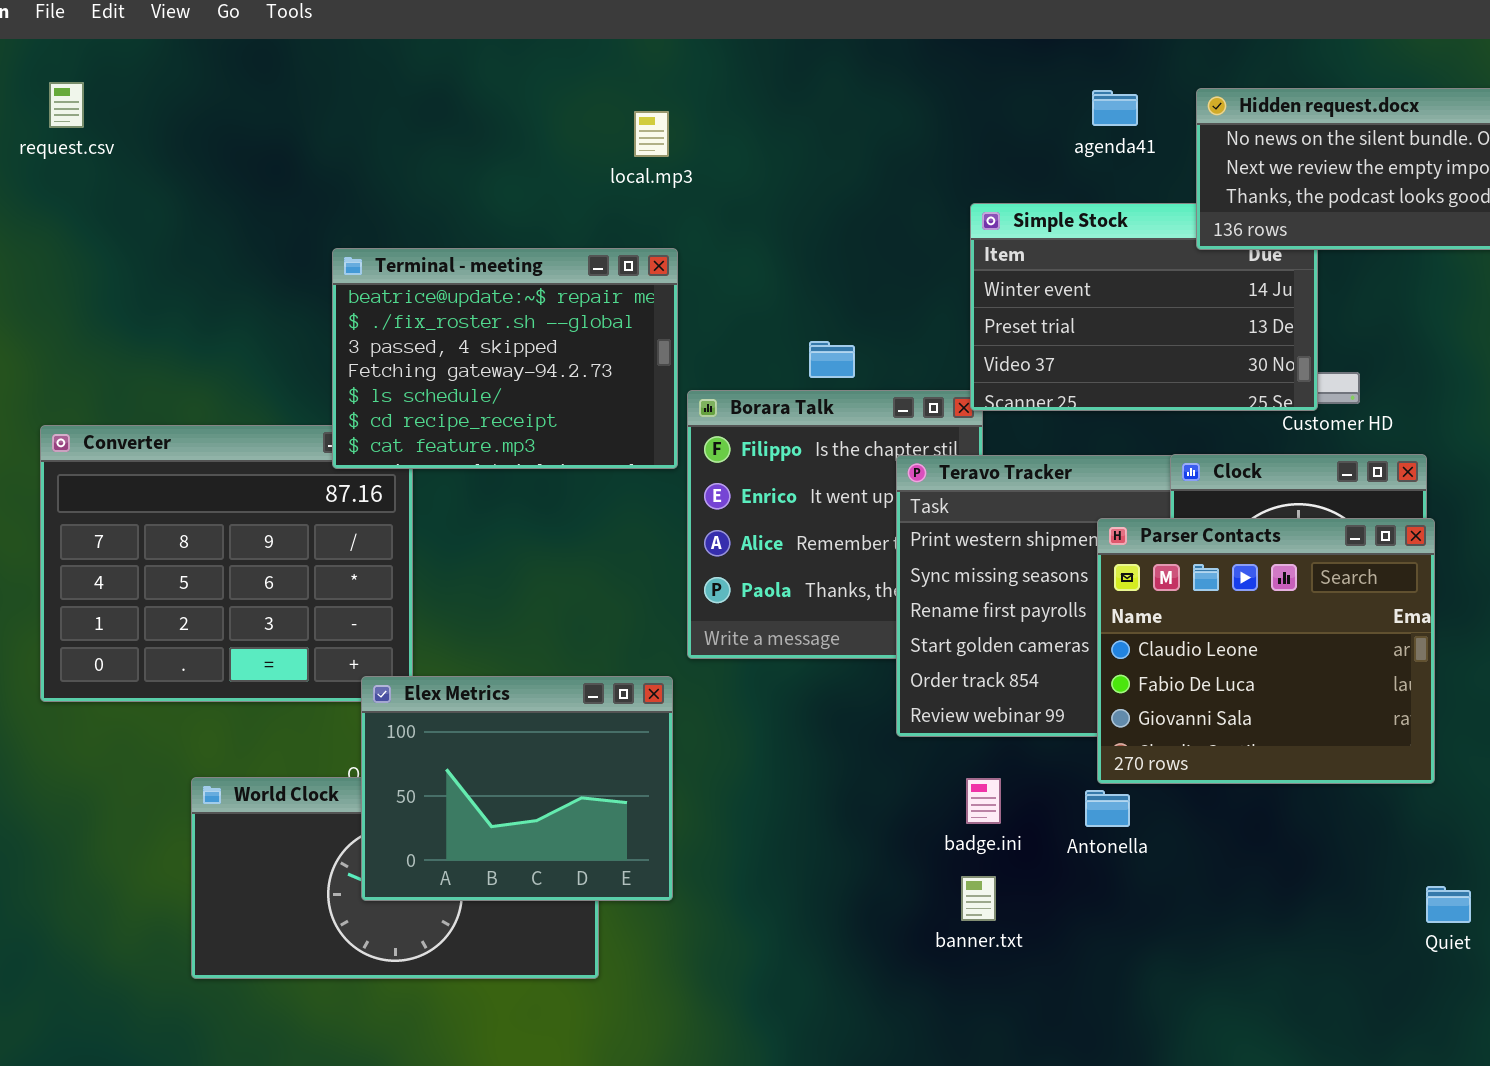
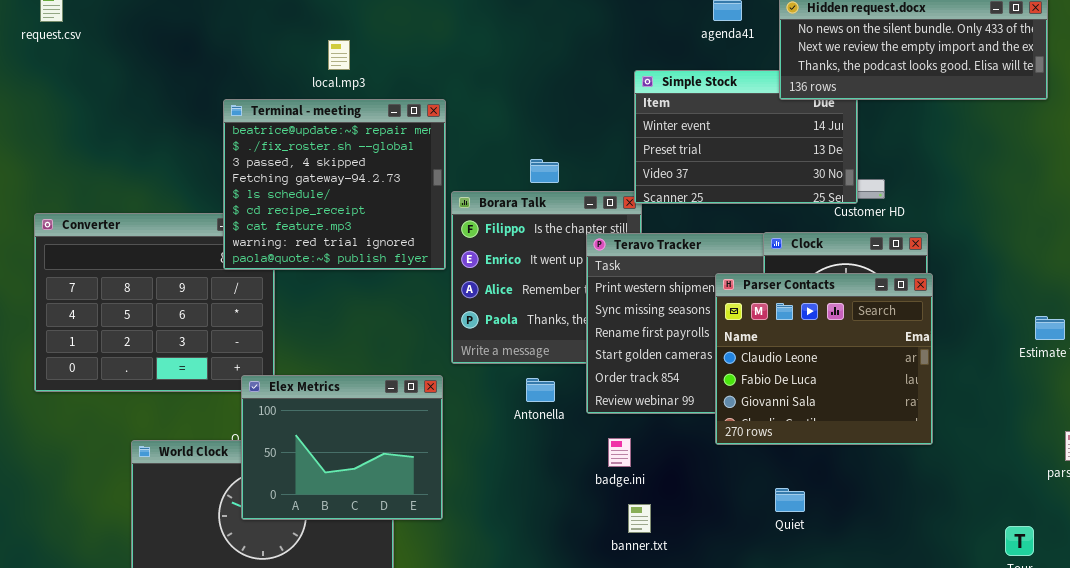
local.mp3: [634,111,669,157] -> [328,40,350,70], moved
Terminal - meeting: [332,248,678,469] -> [223,99,446,270], resized
badge.ini: [966,778,1001,824] -> [608,438,631,467], moved
Antonella: [1085,790,1130,827] -> [526,378,555,402], moved
Quiet: [1426,886,1471,923] -> [775,488,805,512], moved

